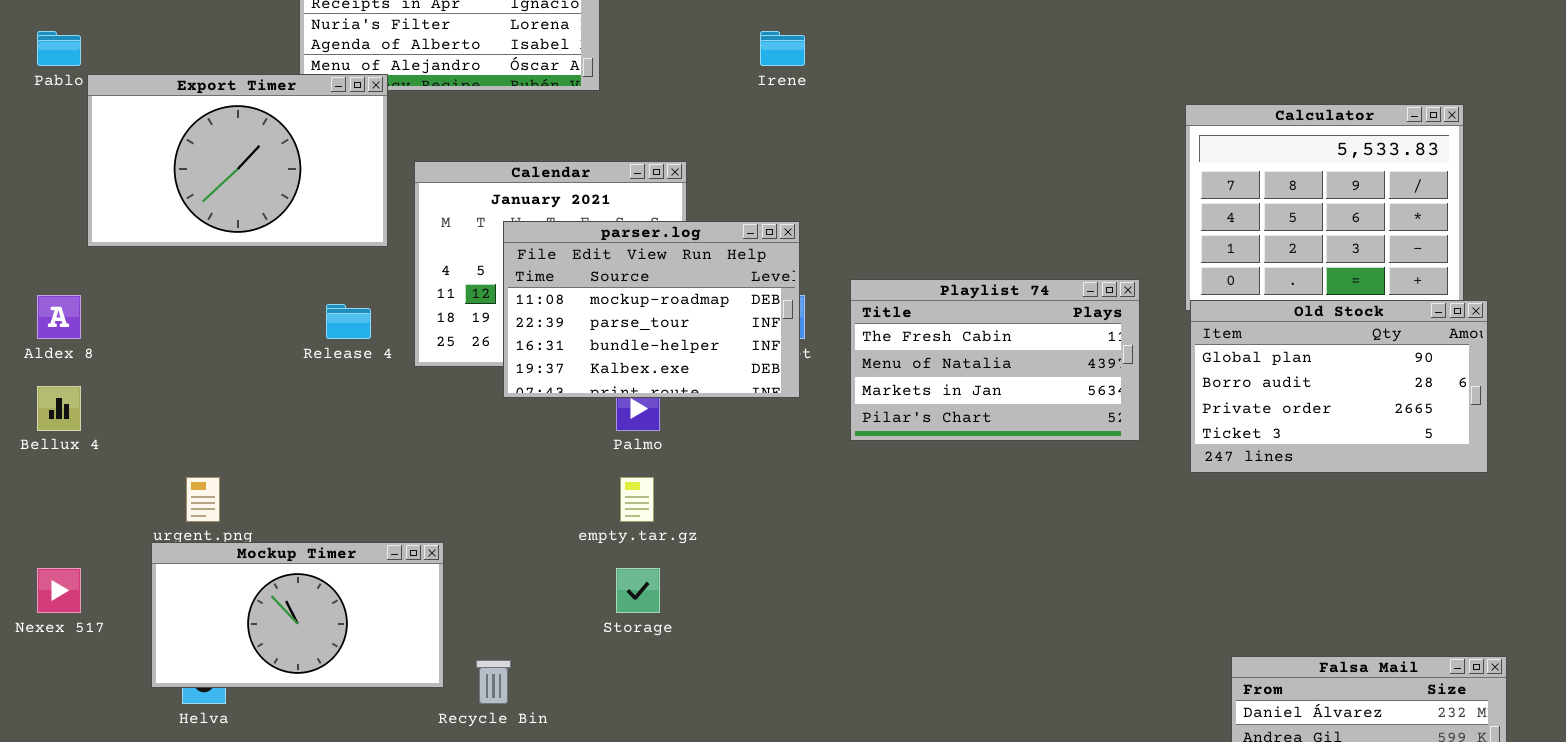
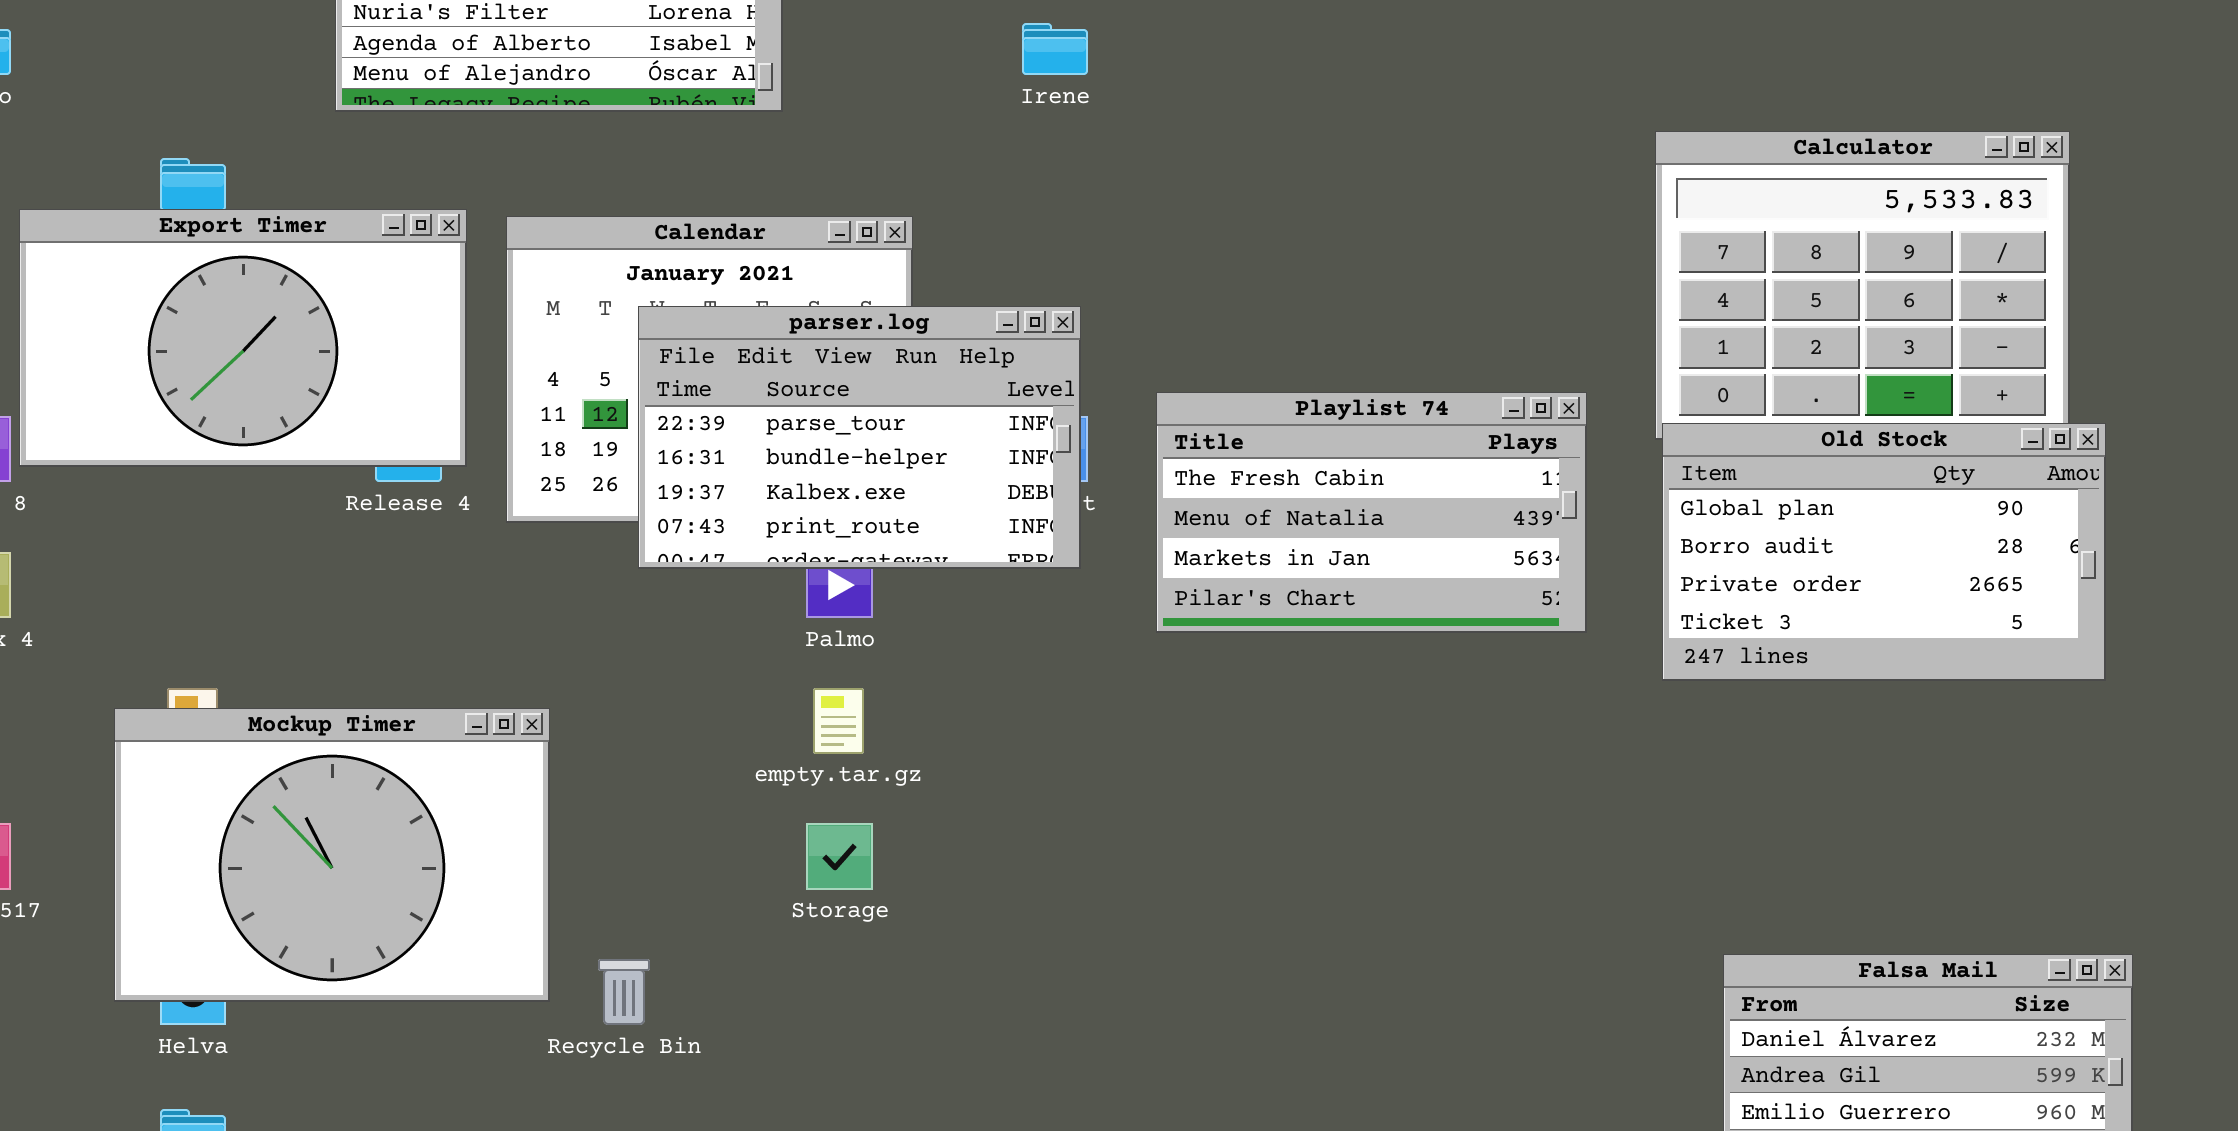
Export Timer: [87,74,388,247] -> [19,209,467,467], moved
parser.log: [503,221,800,398] -> [638,306,1081,569], scrolled down 1 row
Mockup Timer: [151,542,444,688] -> [114,708,550,1002], resized

